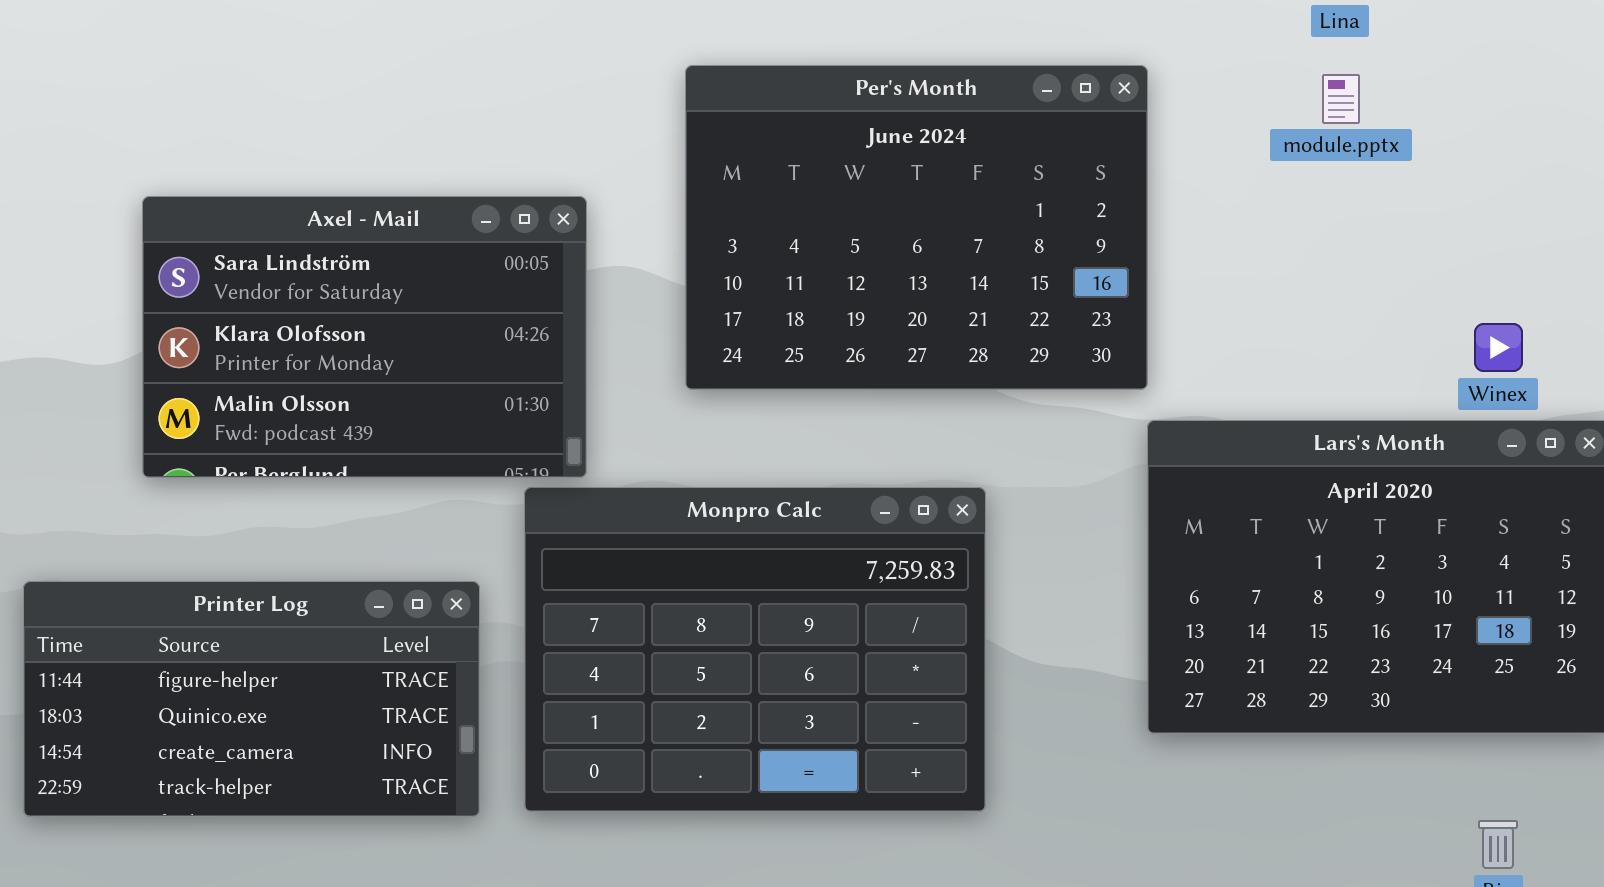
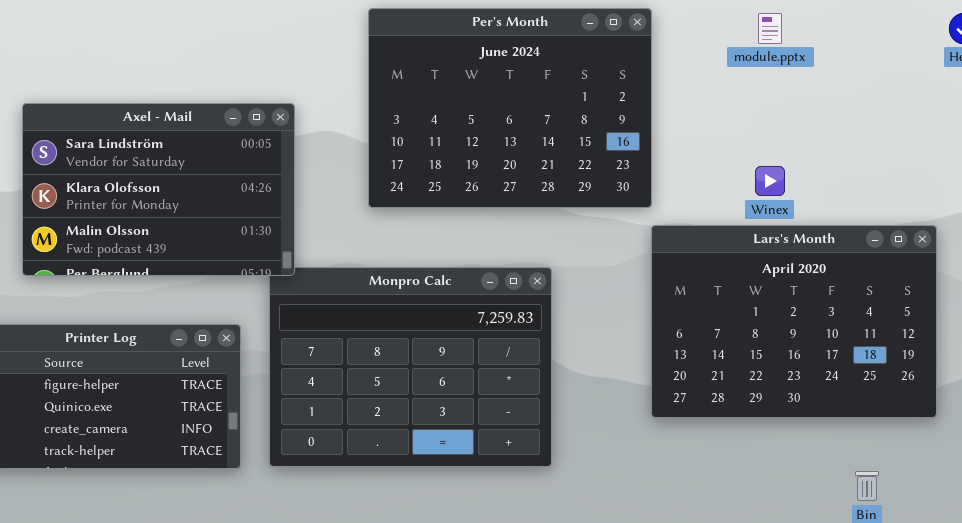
Axel - Mail: [142,196,587,478] -> [22,103,295,276], moved
Winex: [1474,323,1523,372] -> [755,166,785,196], moved

